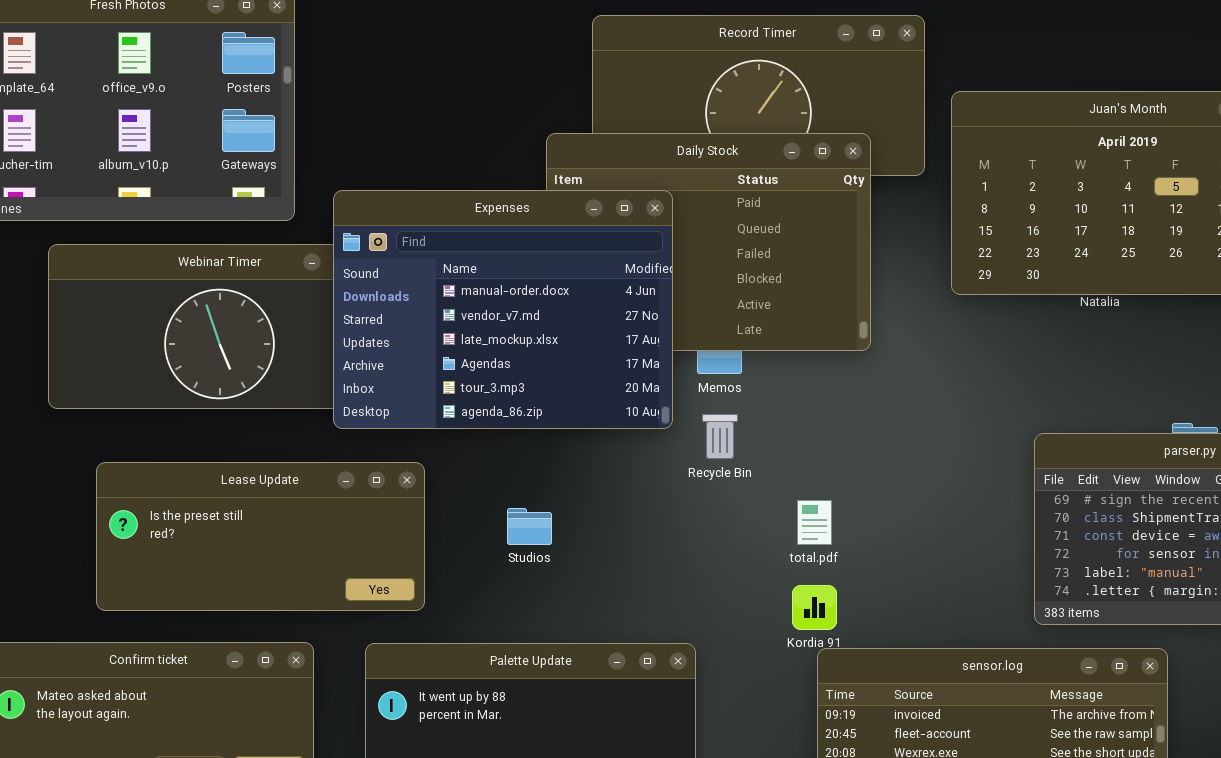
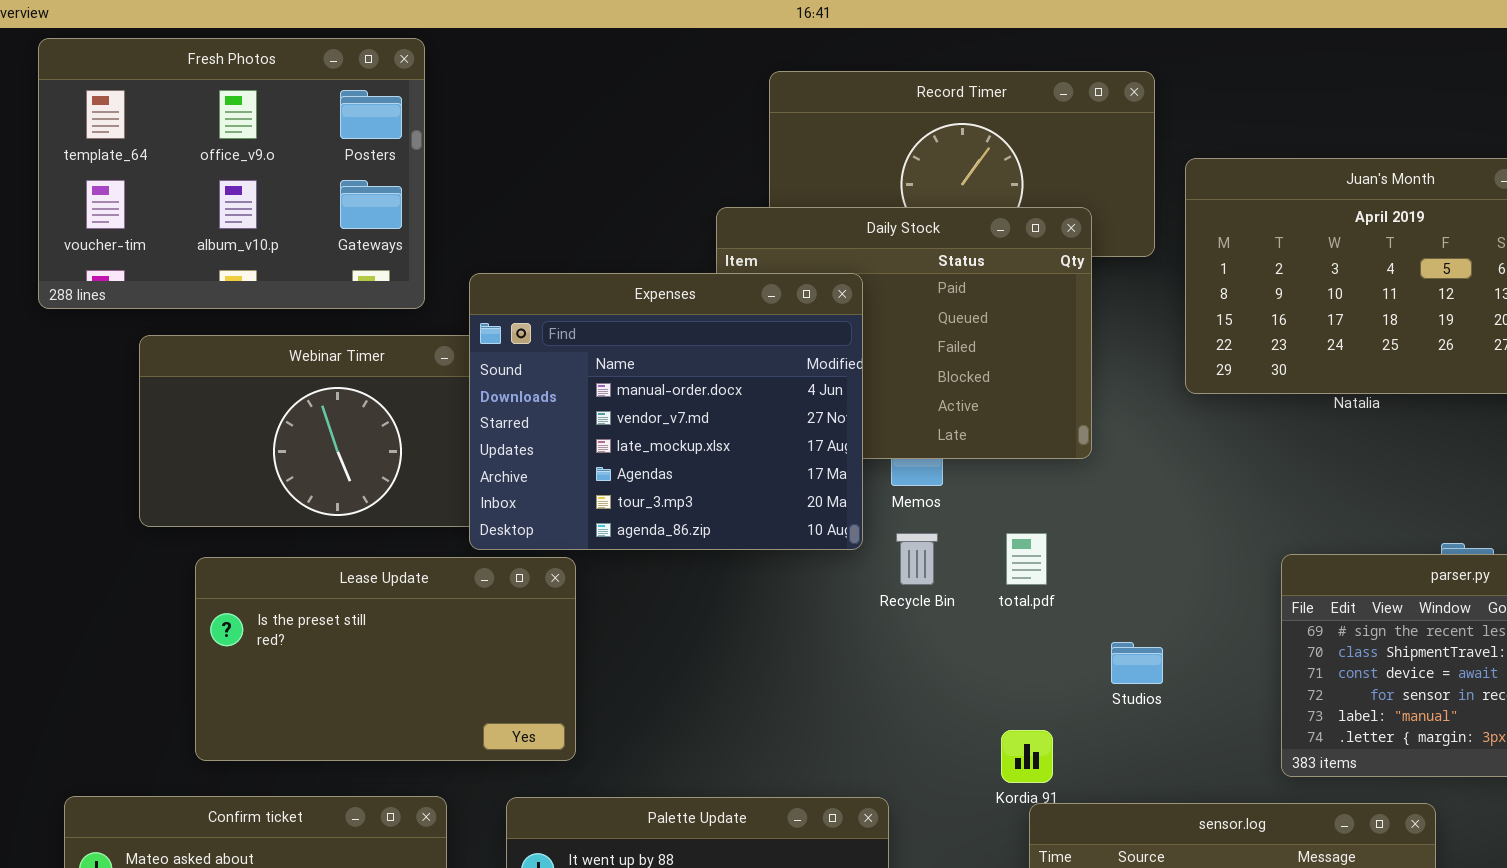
Lease Update: [96,462,425,611] -> [195,557,576,761], resized
total.pdf: [797,500,832,545] -> [1006,533,1047,585], moved
Studios: [507,508,552,545] -> [1111,642,1163,684], moved

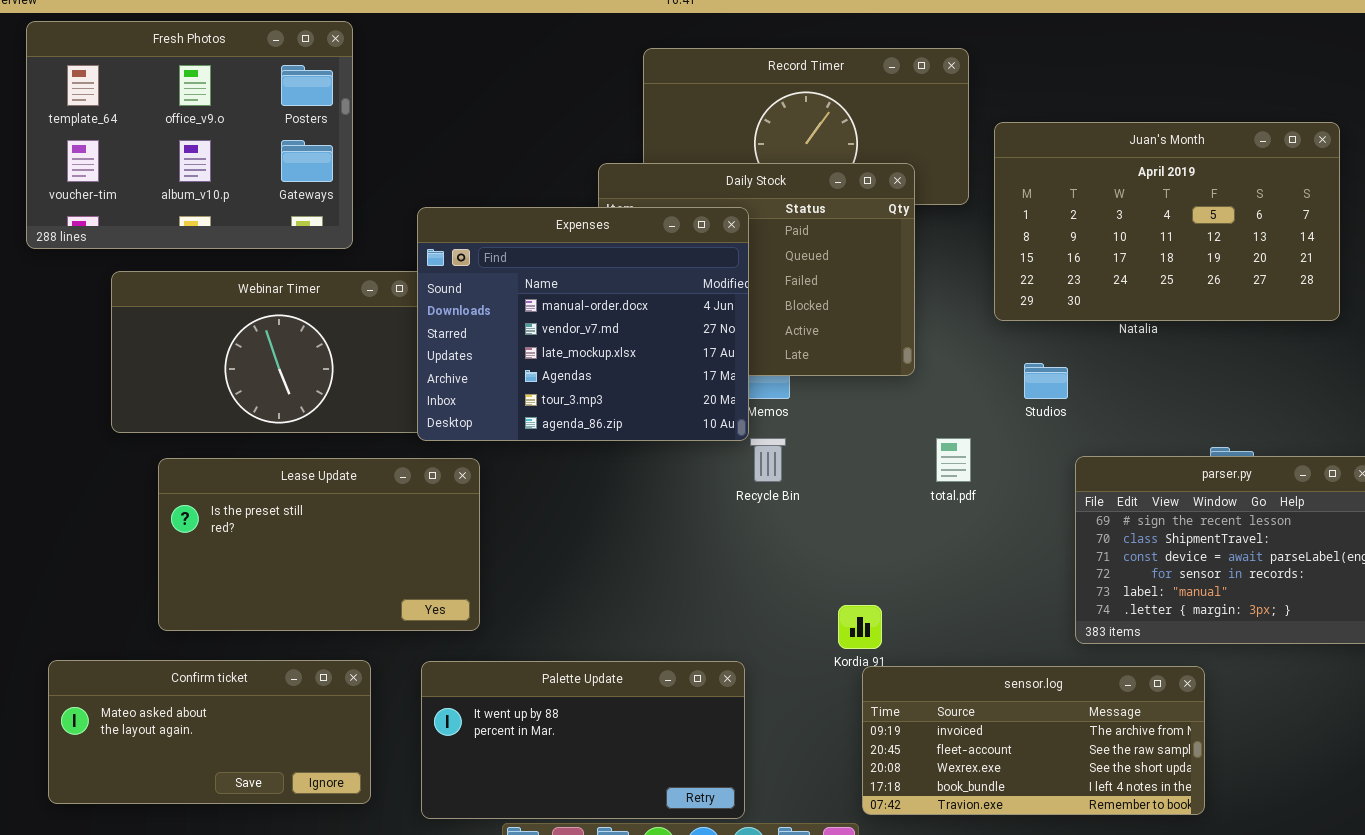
Expenses: [469,273,863,550] -> [417,207,749,441], moved
total.pdf: [1006,533,1047,585] -> [936,438,971,482], moved
Studios: [1111,642,1163,684] -> [1024,363,1068,399], moved

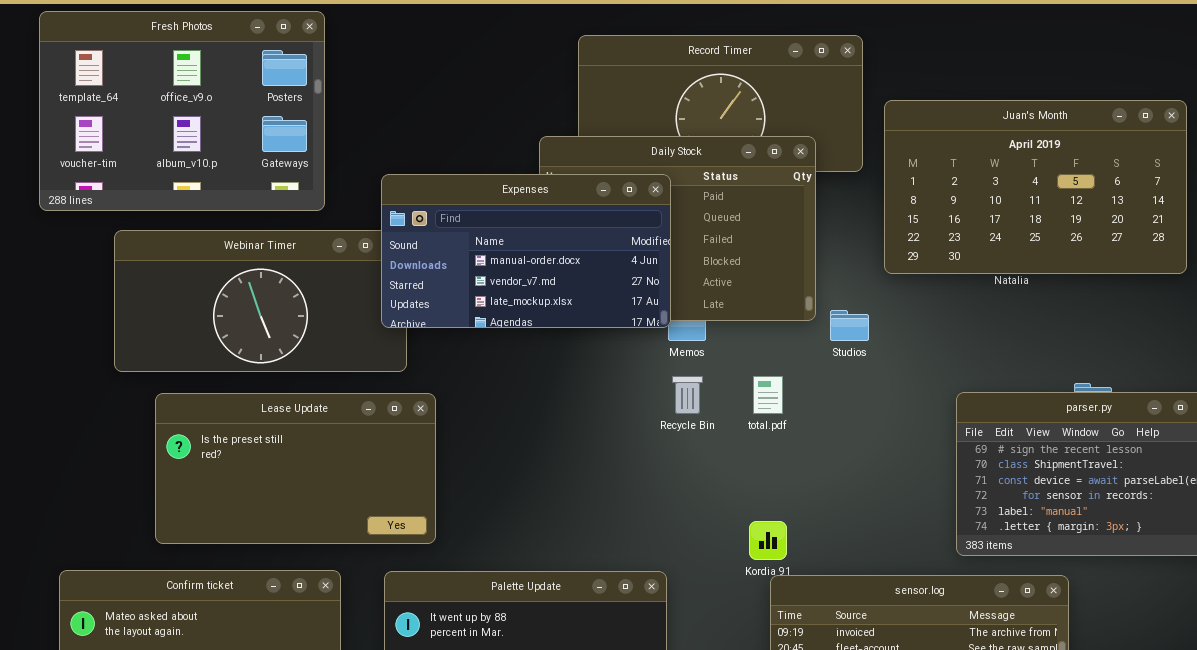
Expenses: [417,207,749,441] -> [381,174,671,328], resized
Studios: [1024,363,1068,399] -> [830,310,869,341], moved
total.pdf: [936,438,971,482] -> [753,376,783,414], moved

